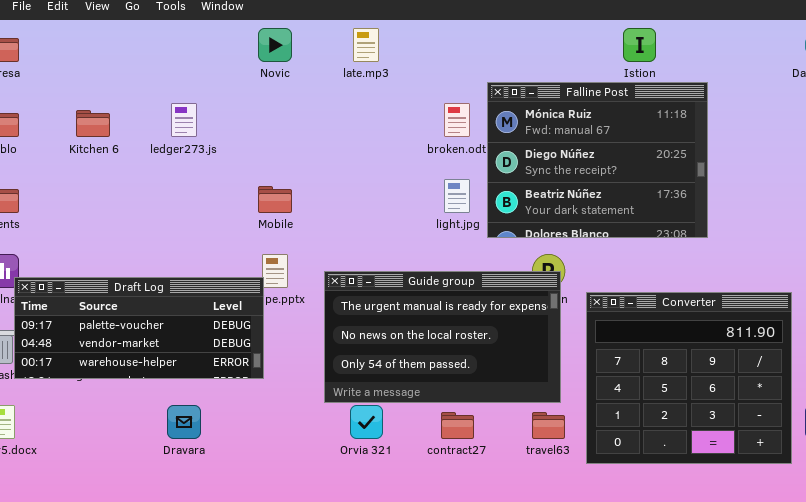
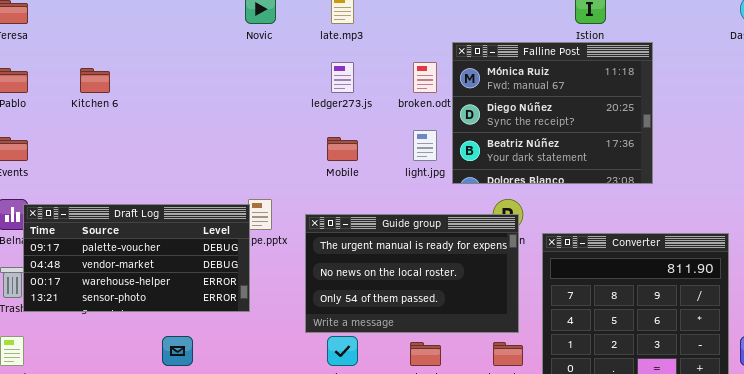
ledger273.js: [171,103,197,137] -> [331,62,354,93], moved
Mobile: [258,186,292,213] -> [327,137,358,161], moved
Draft Log: [14,277,264,379] -> [23,204,250,312], resized

